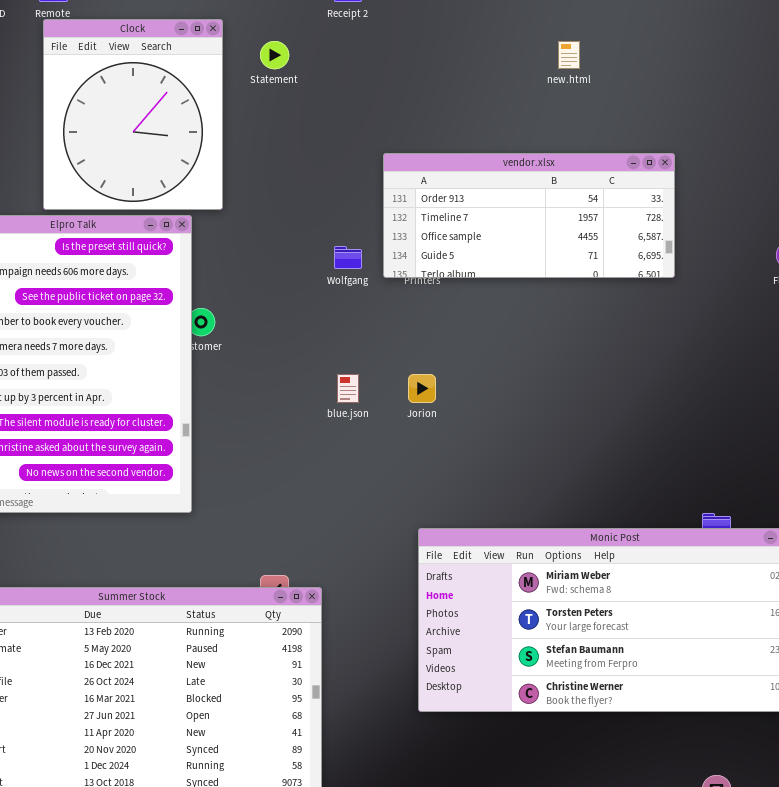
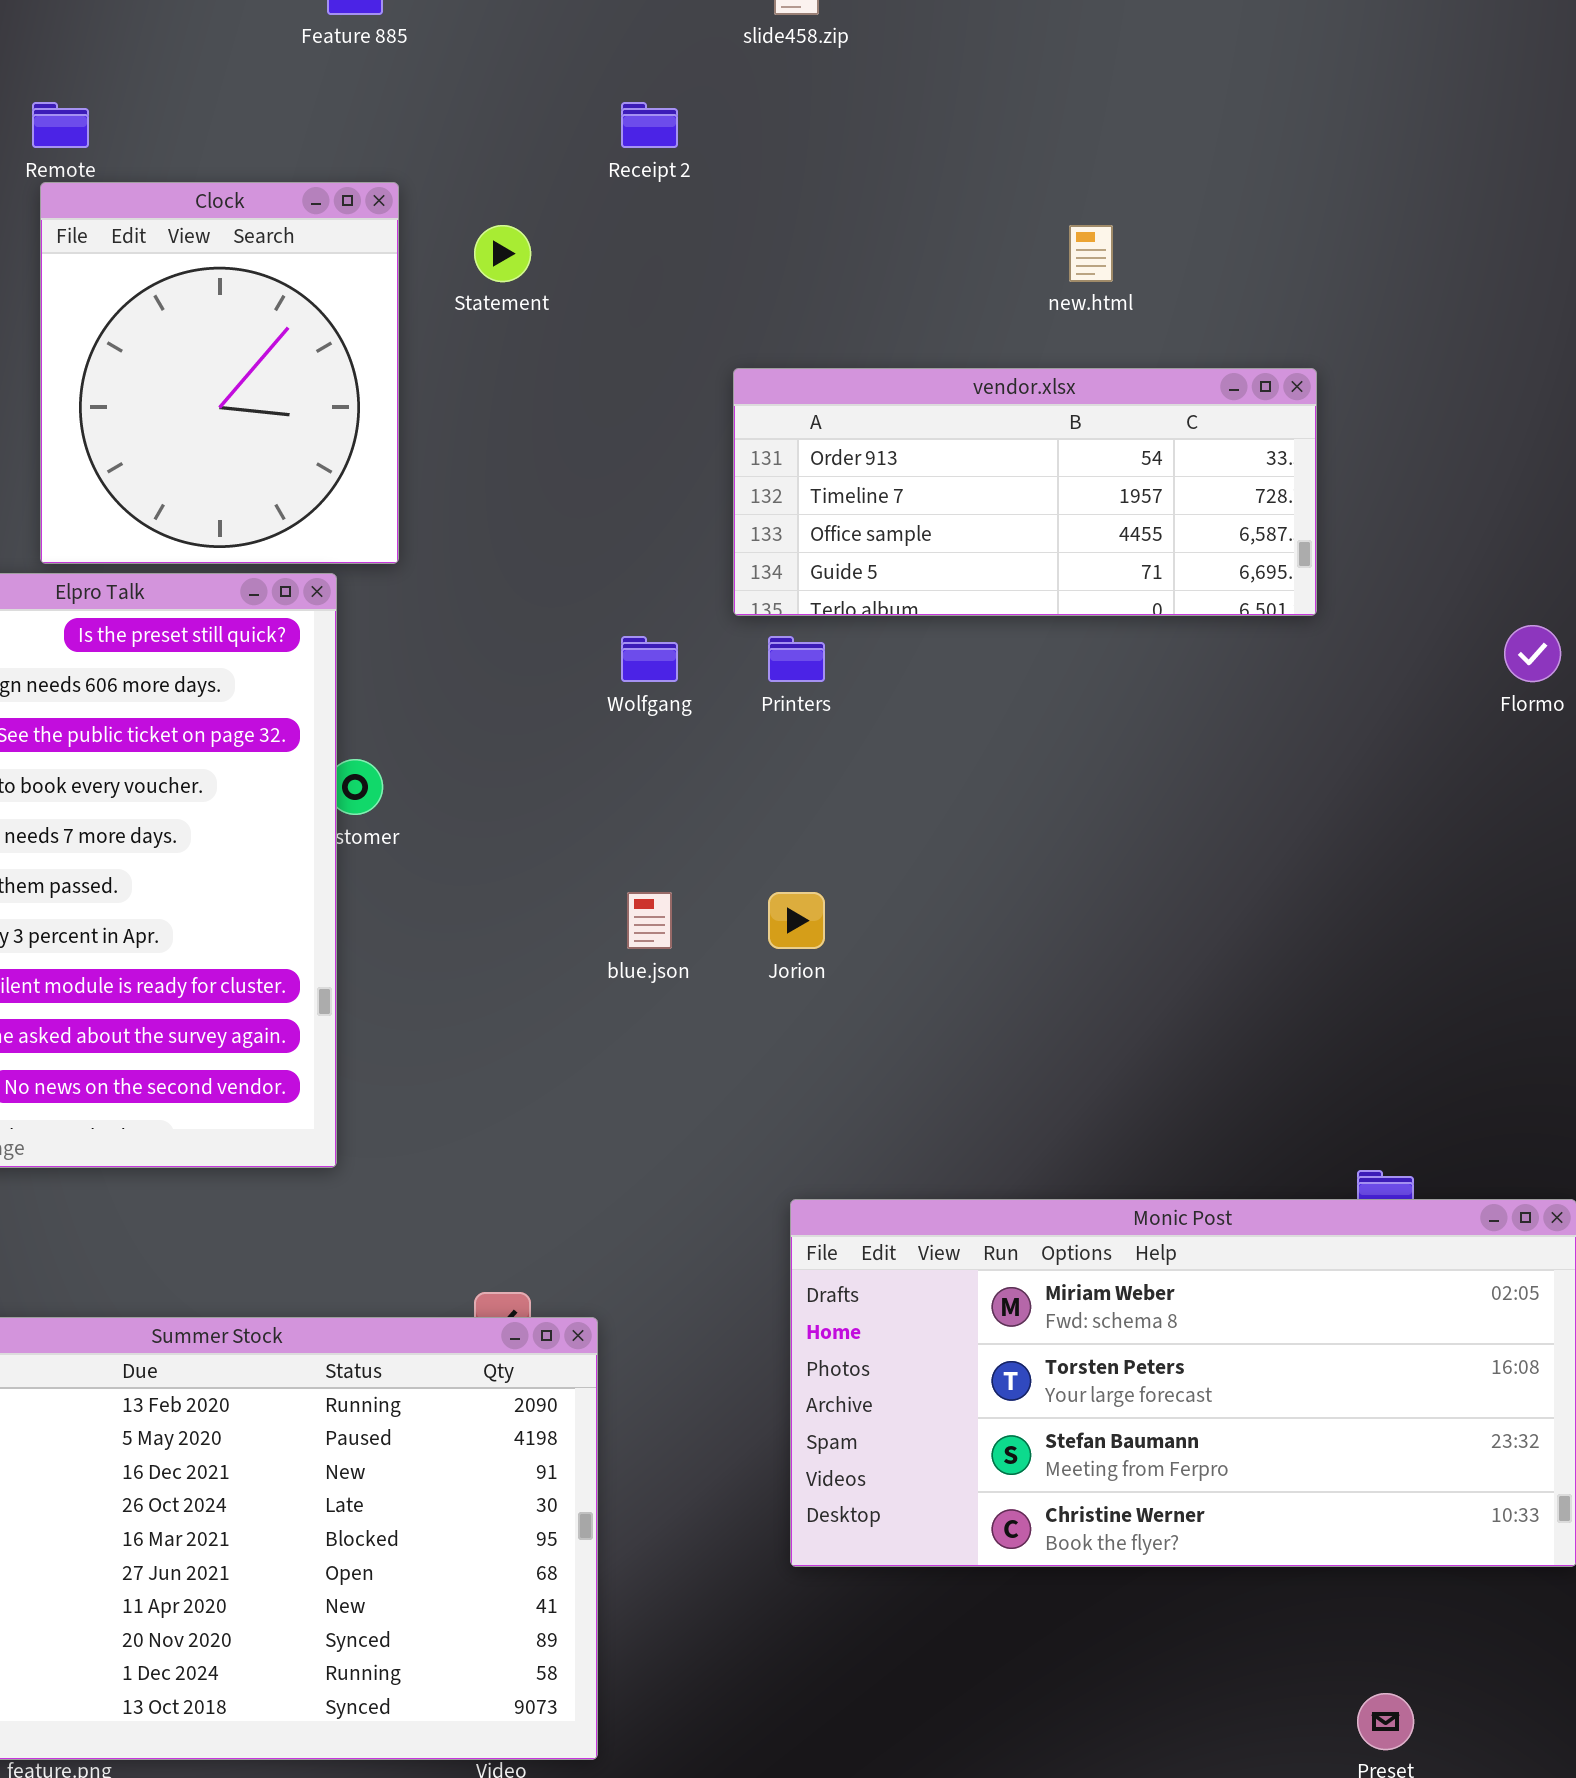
vendor.xlsx: [383,153,675,278] -> [733,368,1317,616], moved

